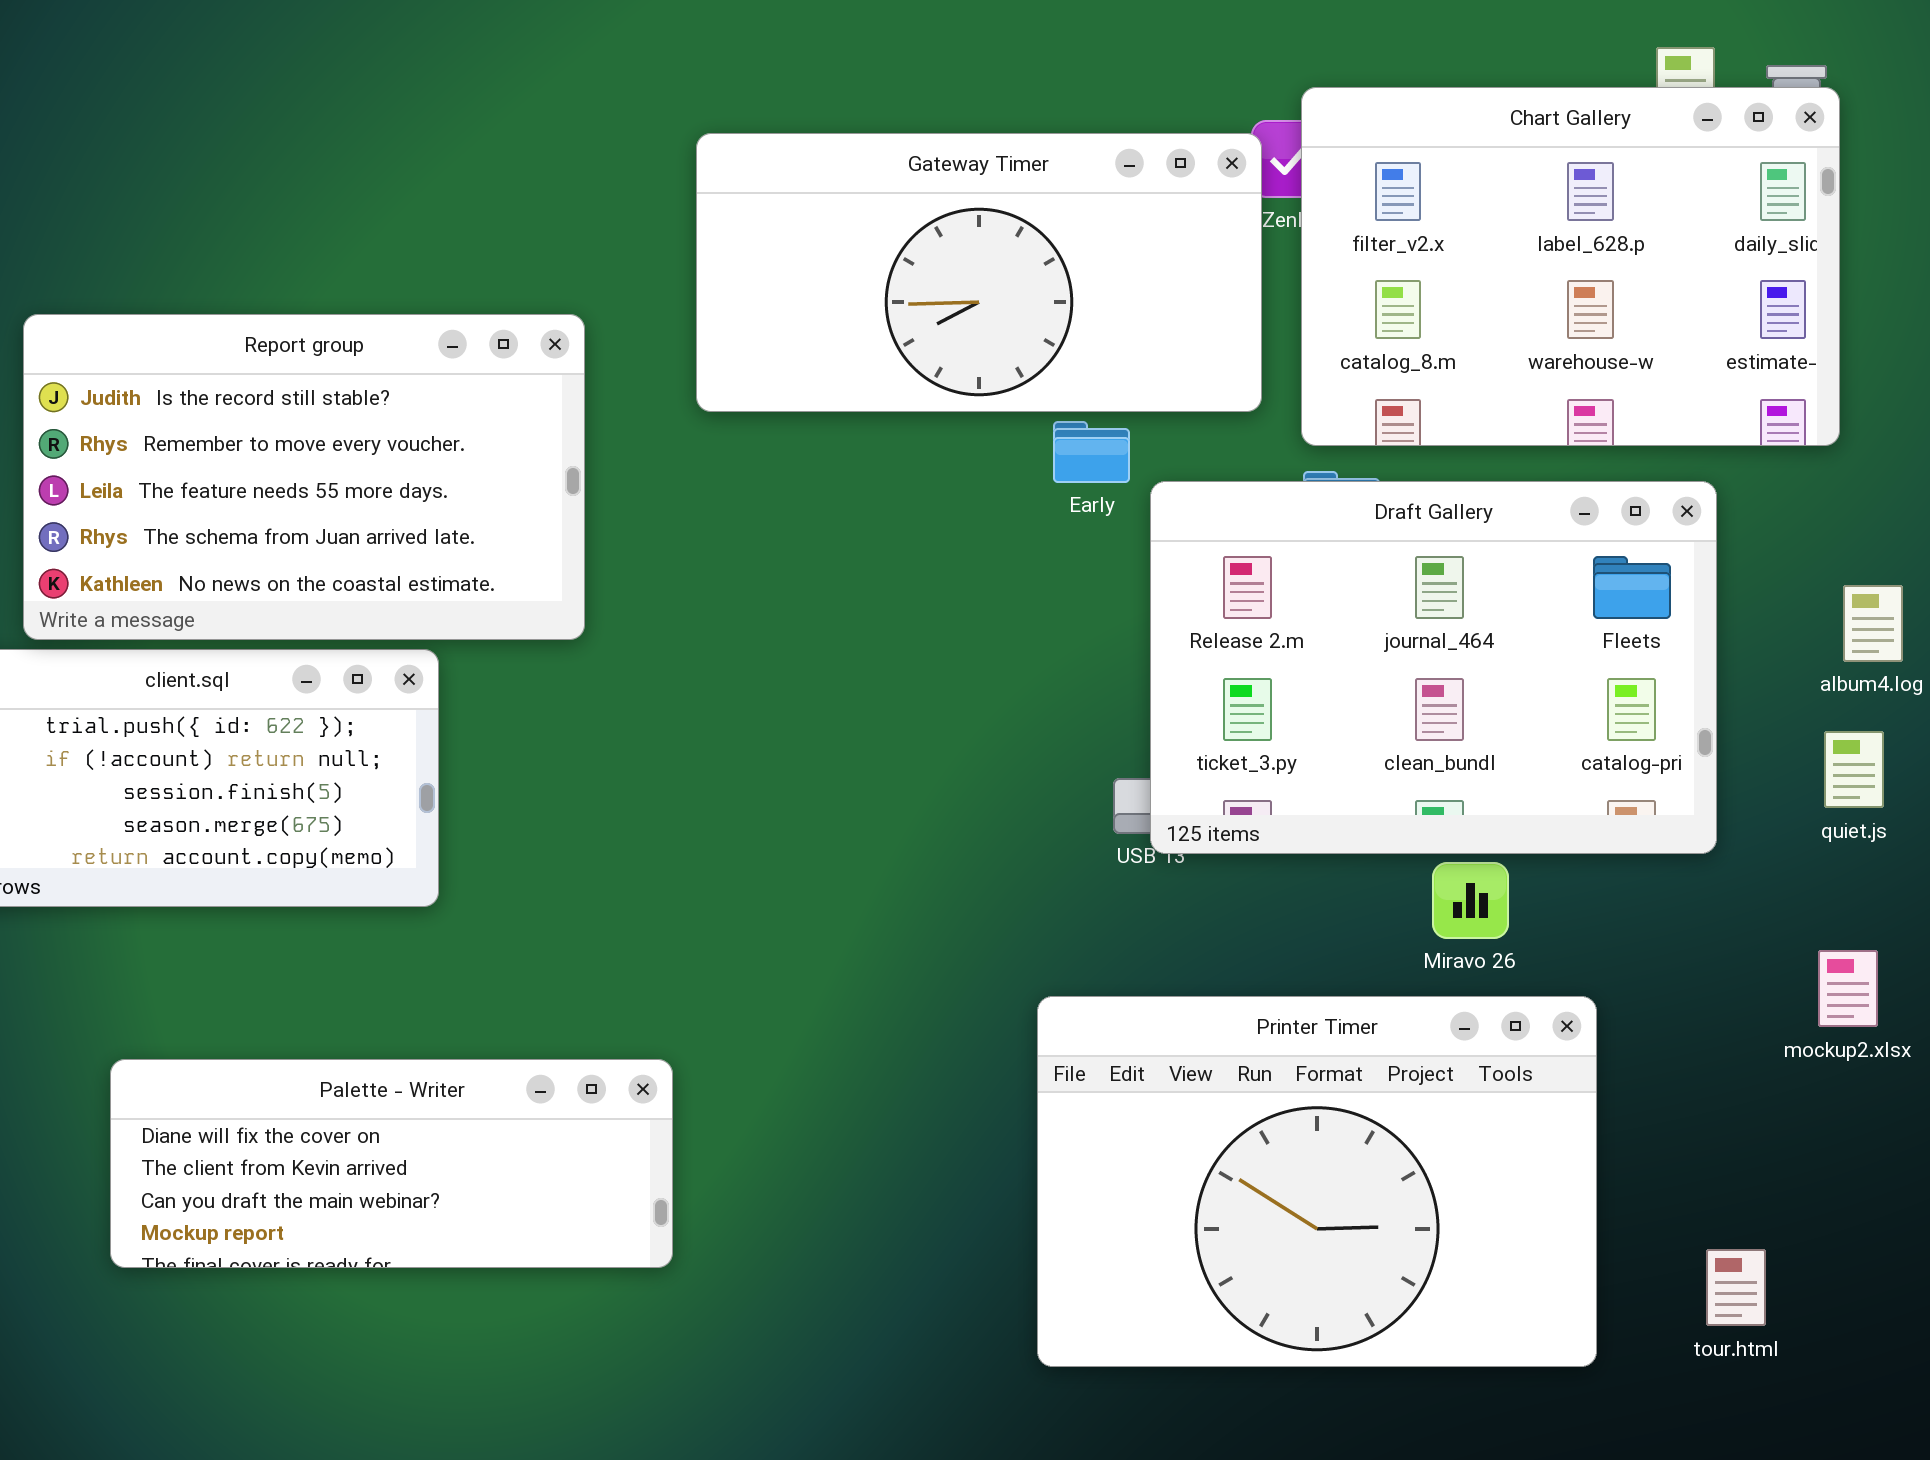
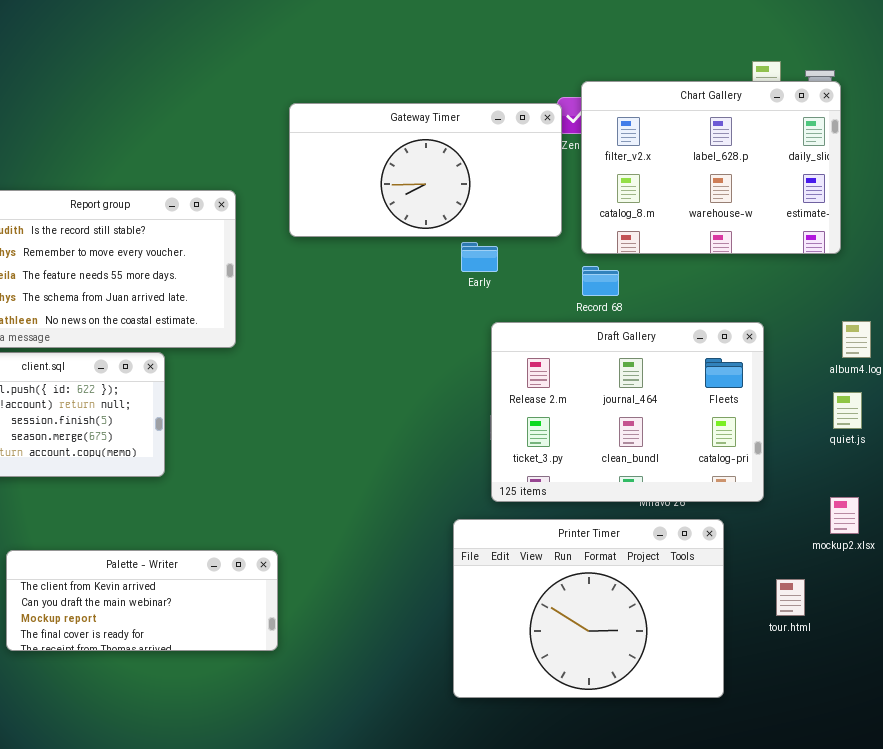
Draft Gallery: [1150,481,1717,854] -> [491,322,764,502], moved
Palette - Writer: [110,1059,673,1268] -> [6,550,278,651], scrolled down 1 row
tour.html: [1706,1249,1766,1326] -> [776,579,805,616], moved

